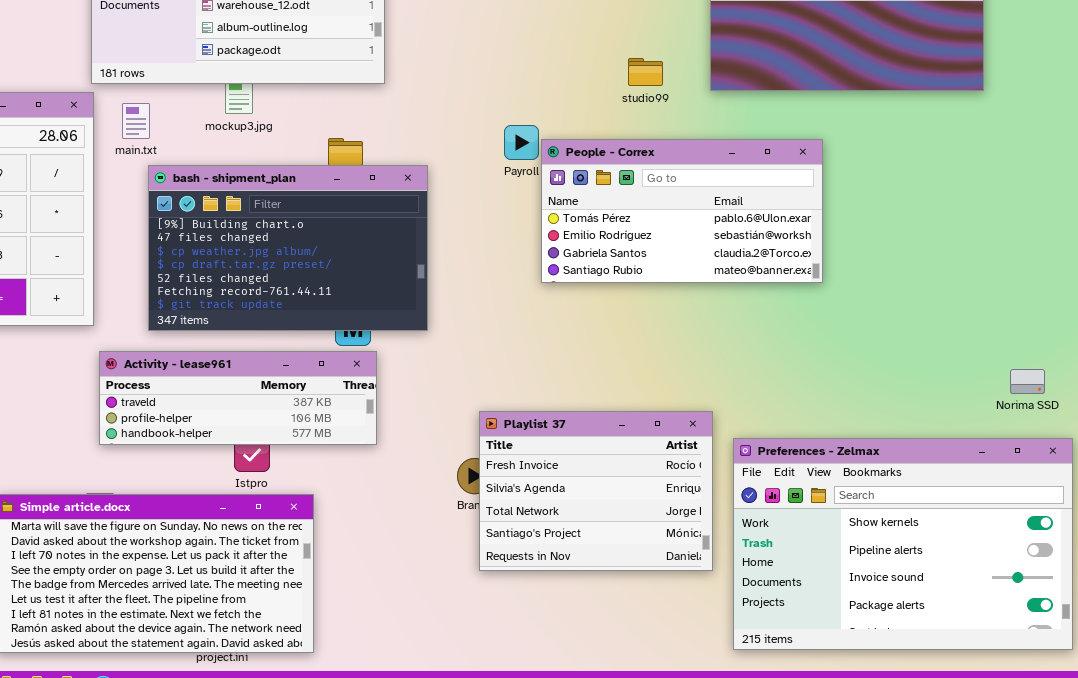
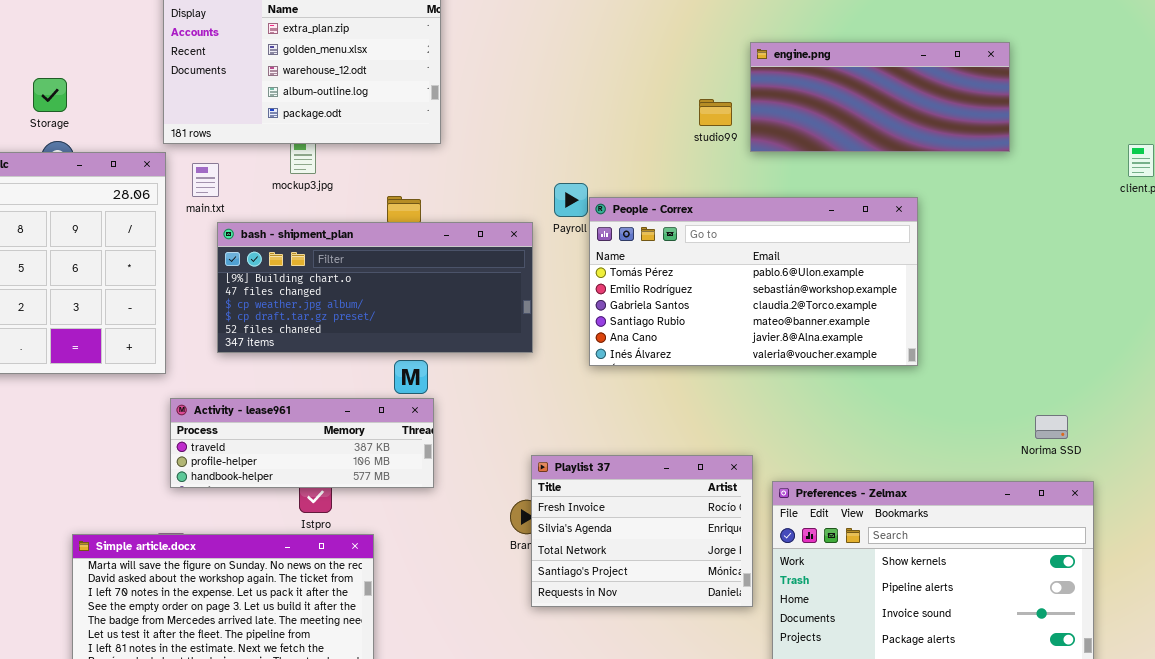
studio99: [628,58,663,86] -> [699,99,732,126], moved
People - Correx: [541,139,823,283] -> [589,197,918,366], resized
bash - shipment_plan: [148,165,428,331] -> [217,222,533,353], resized

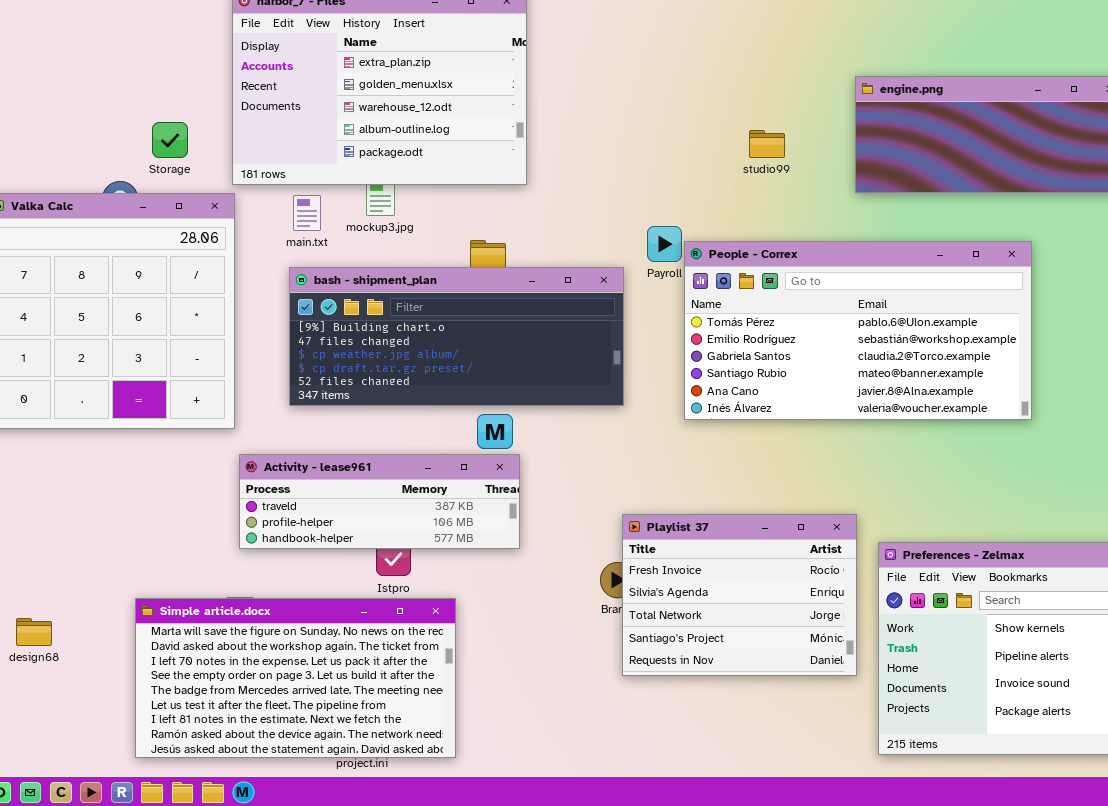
Storage: [33,78,67,112] -> [152,122,188,158], moved
studio99: [699,99,732,126] -> [749,130,785,158], moved
main.txt: [192,163,219,197] -> [293,195,321,231], moved

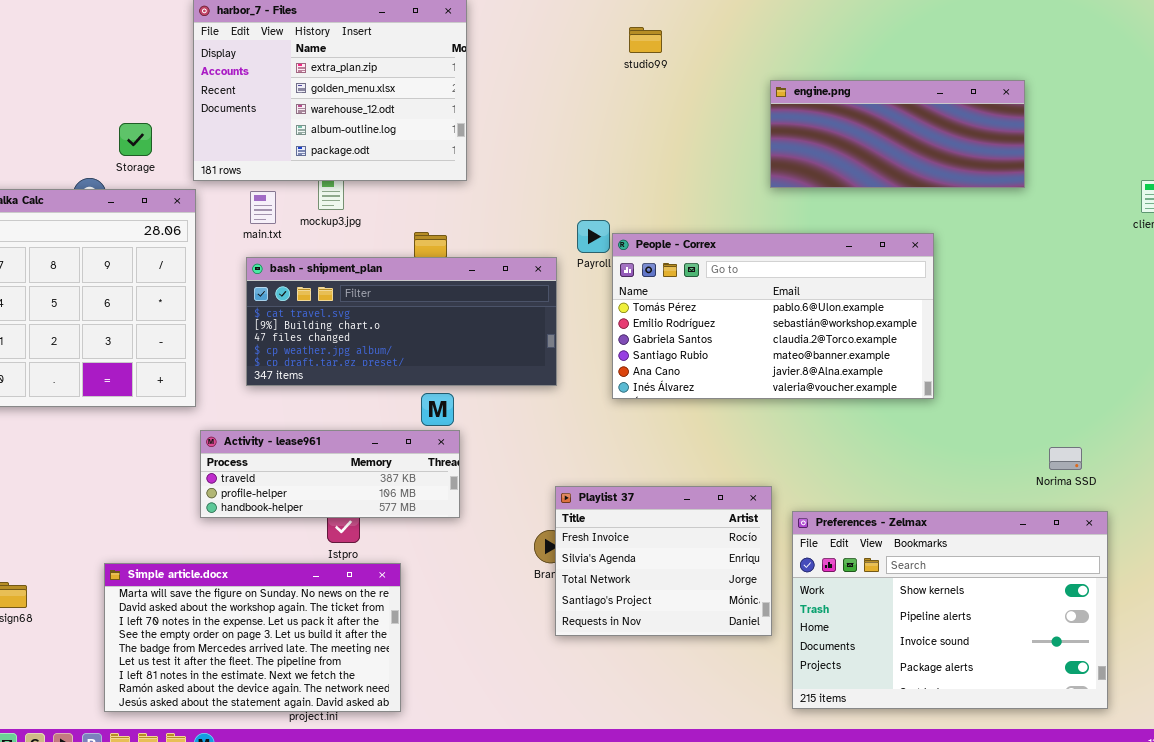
studio99: [749,130,785,158] -> [629,27,662,53], moved
bash - shipment_plan: [289,267,624,406] -> [246,257,557,386], scrolled up 1 row

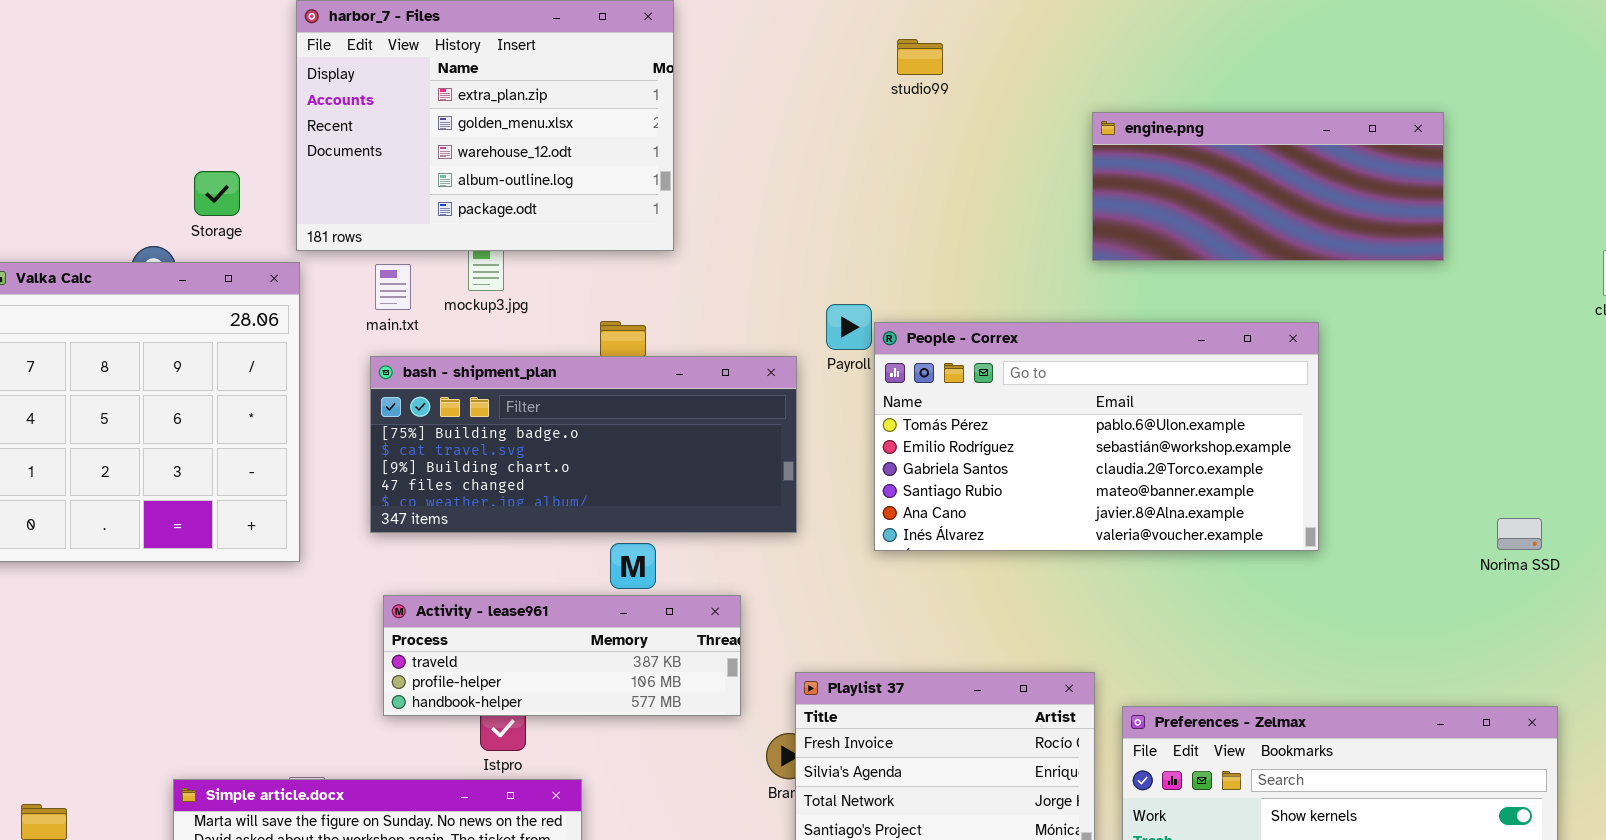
bash - shipment_plan: [246,257,557,386] -> [370,356,797,533], scrolled up 1 row
Activity - lease961: [200,430,460,518] -> [383,595,741,716], moved
Norima SSD: [1049,447,1082,470] -> [1497,518,1542,550], moved

